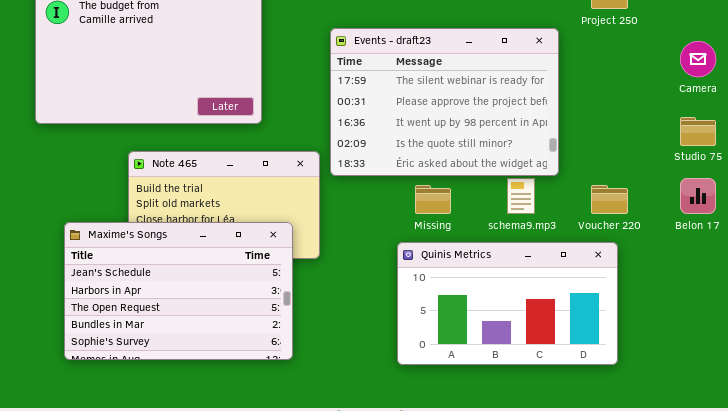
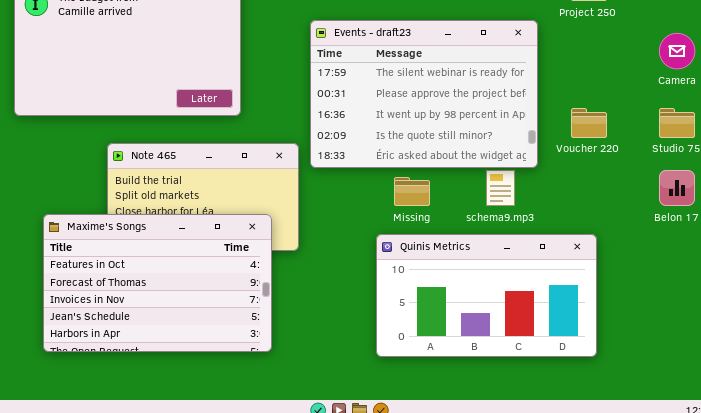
Voucher 220: [591,185,628,214] -> [571,108,607,138], moved
Maxime's Songs: [64,222,293,360] -> [43,214,272,352], scrolled up 3 rows

